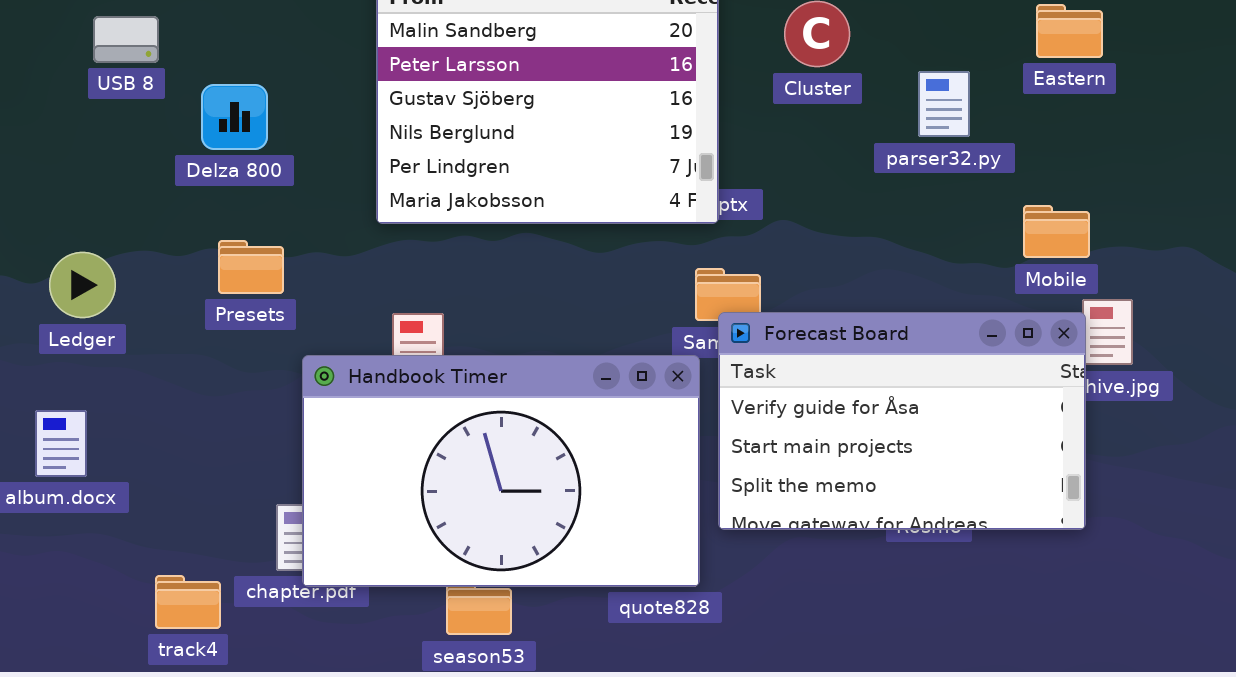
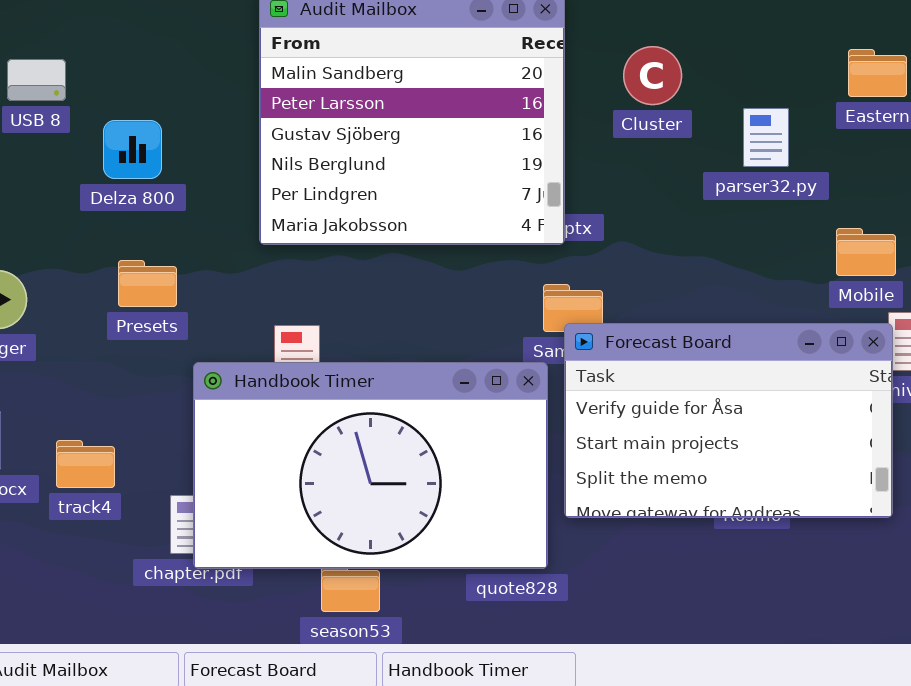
track4: [155,575,221,629] -> [56,440,115,488], moved

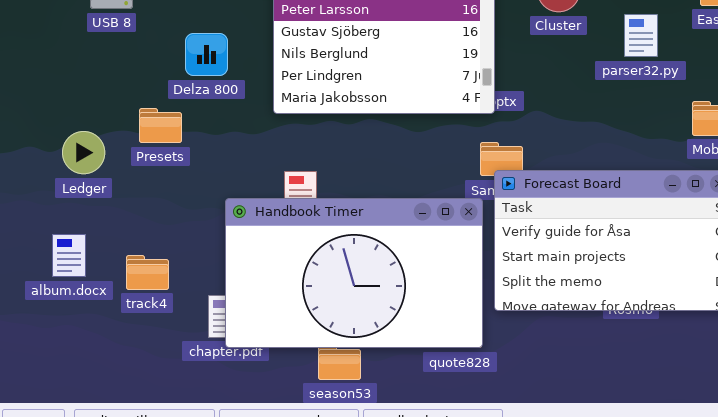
Delza 800: [103,120,162,179] -> [185,33,228,76], moved
Presets: [118,260,177,307] -> [139,108,182,143], moved

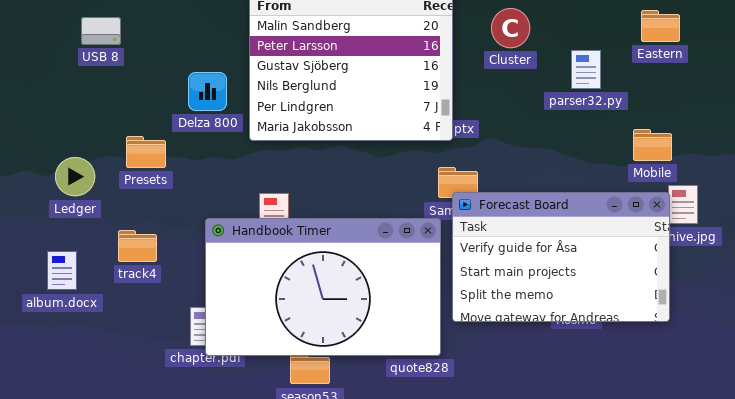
Delza 800: [185,33,228,76] -> [188,72,227,111], moved
track4: [126,255,169,290] -> [118,230,157,262], moved

